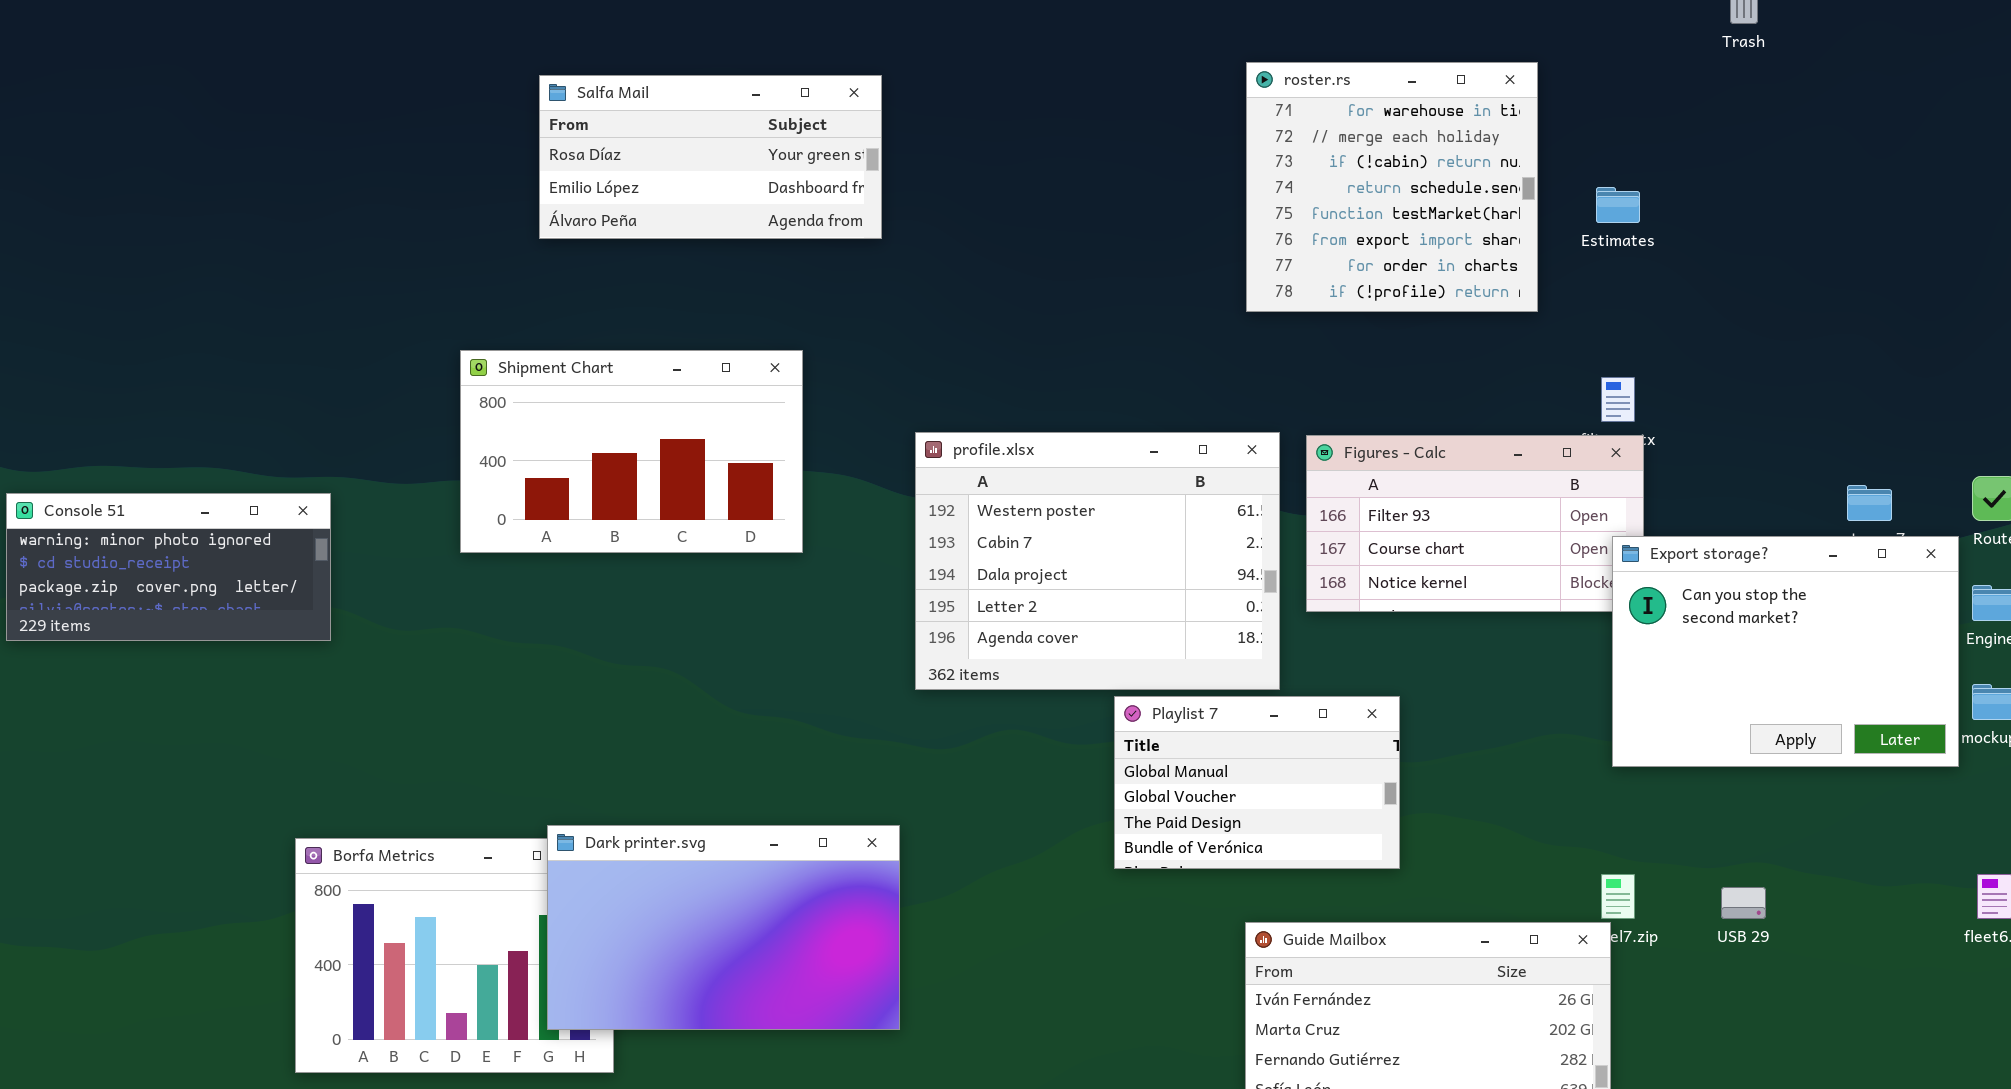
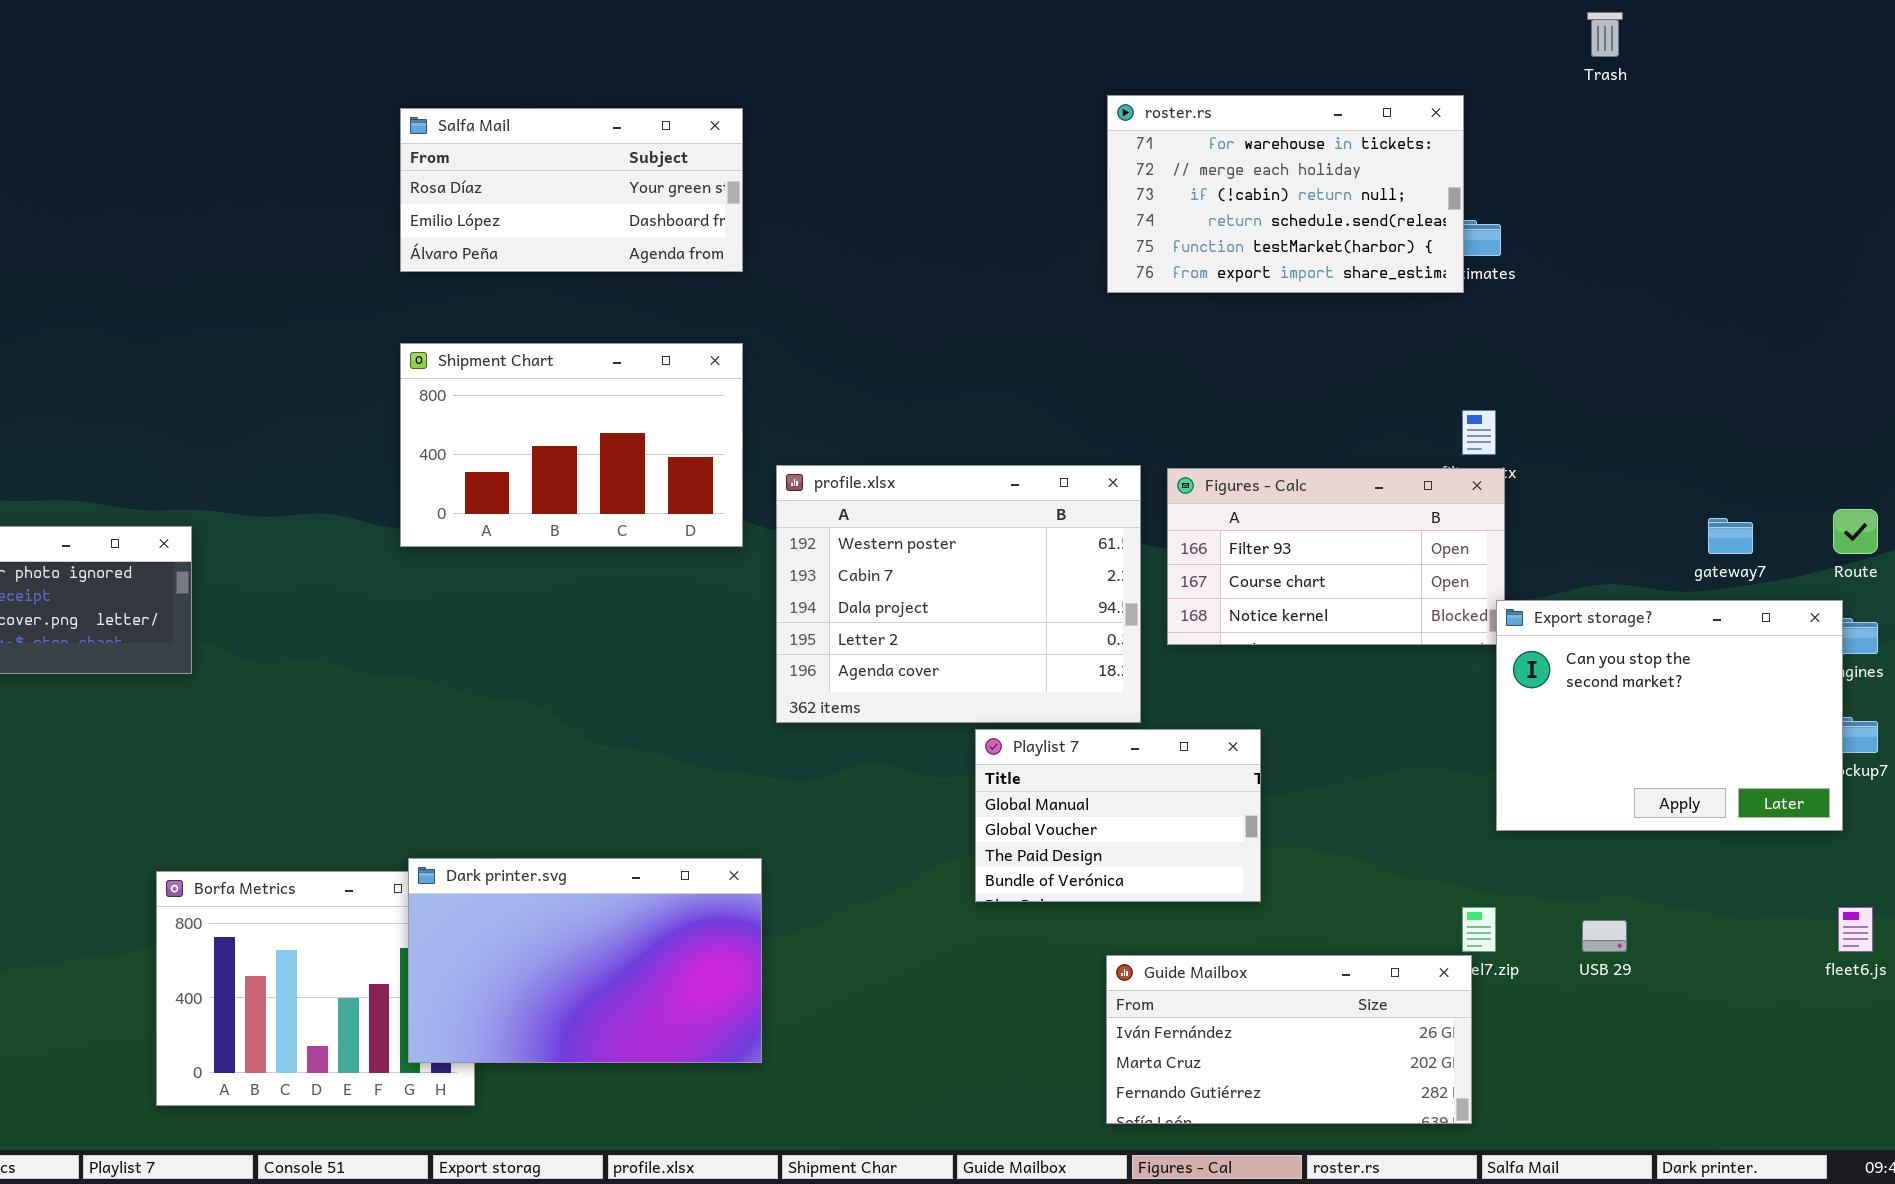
roster.rs: [1246,62,1538,312] -> [1107,95,1464,293], resized
Shipment Chart: [460,350,803,553] -> [400,343,743,547], moved
Export storage?: [1612,536,1959,767] -> [1496,600,1843,831], moved

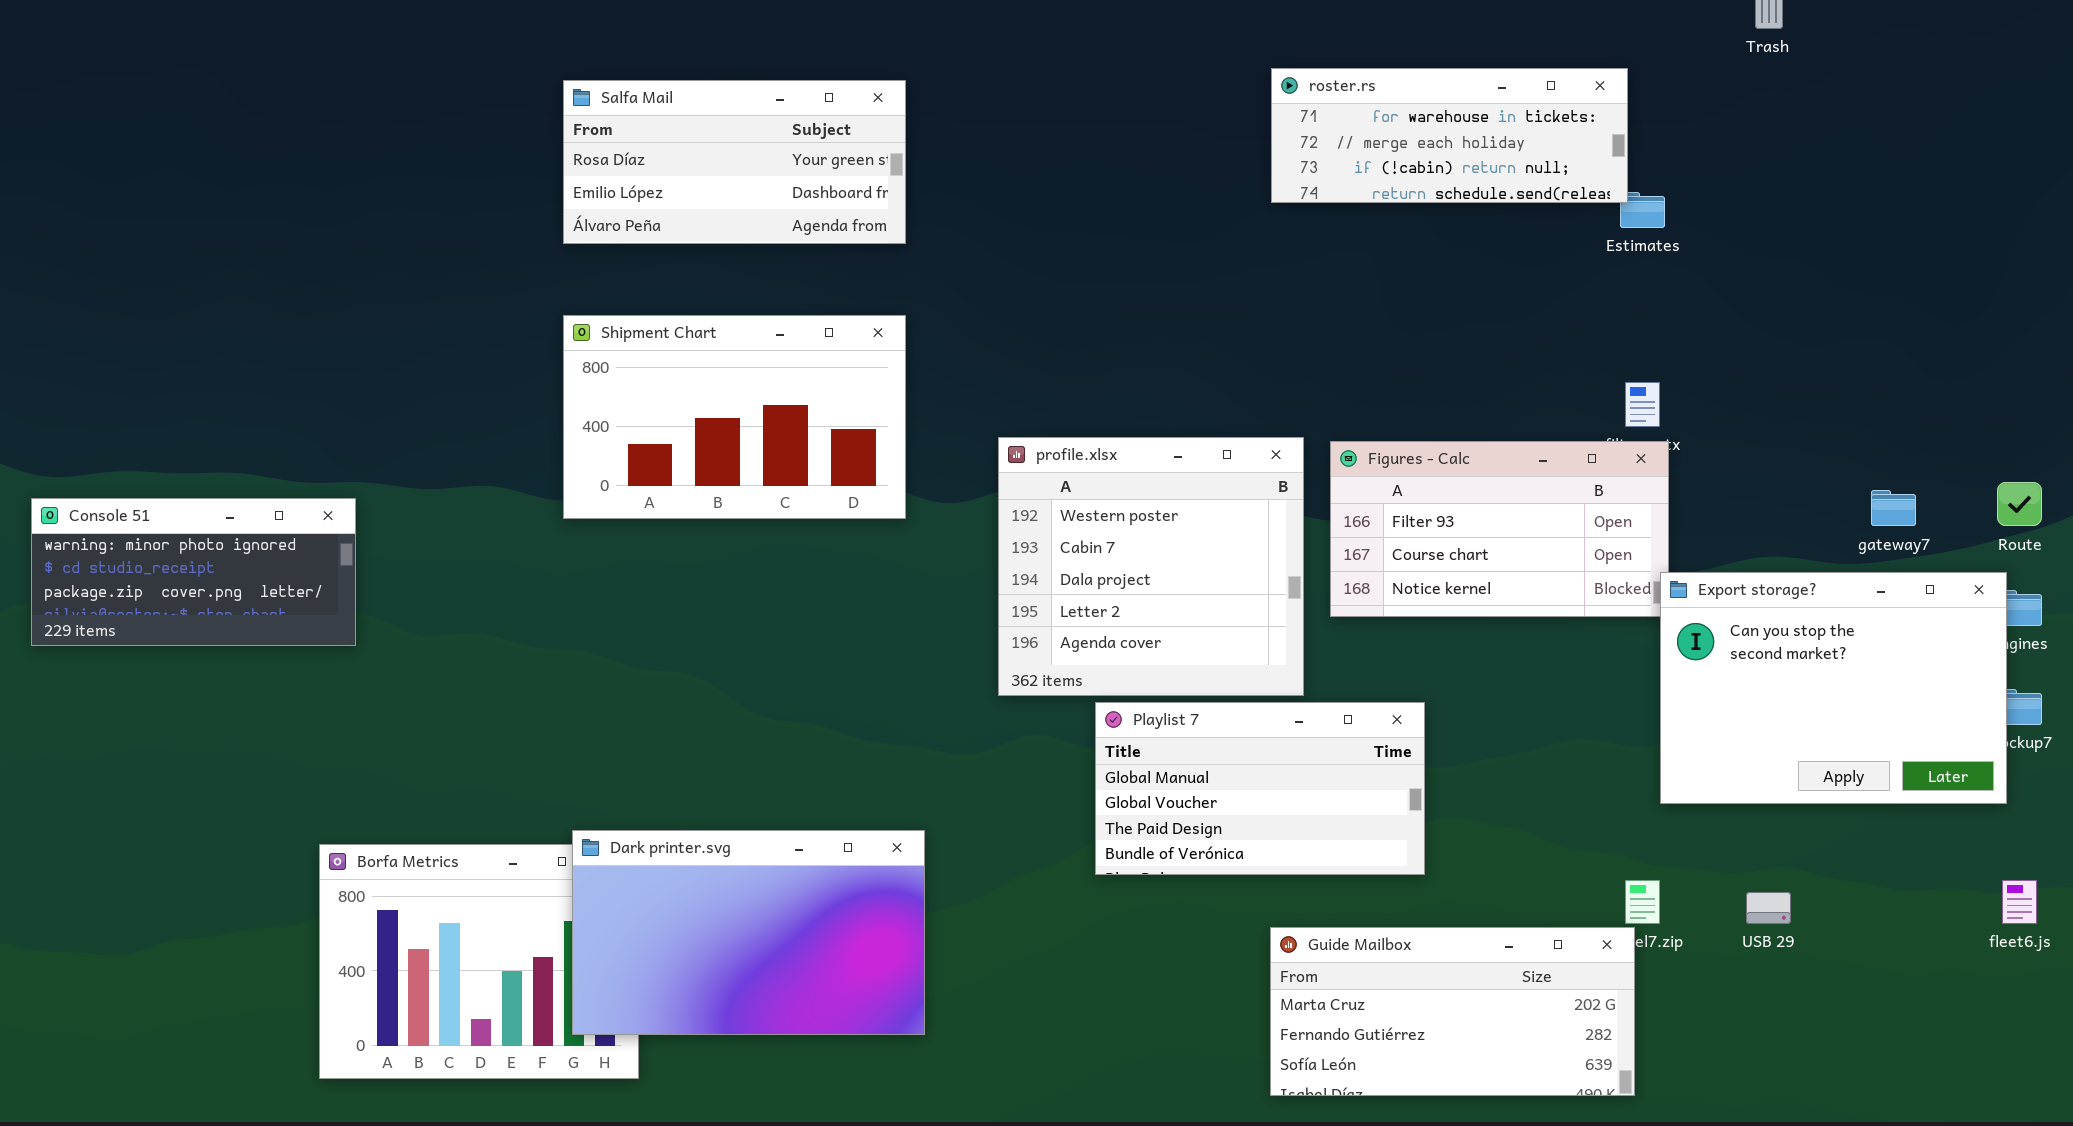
roster.rs: [1107,95,1464,293] -> [1271,68,1628,203], resized
profile.xlsx: [776,465,1141,723] -> [998,437,1304,696], resized
Playlist 7: [975,729,1261,902] -> [1095,702,1425,875], resized
Guide Mailbox: [1106,955,1472,1124] -> [1270,927,1635,1096], scrolled down 1 row

